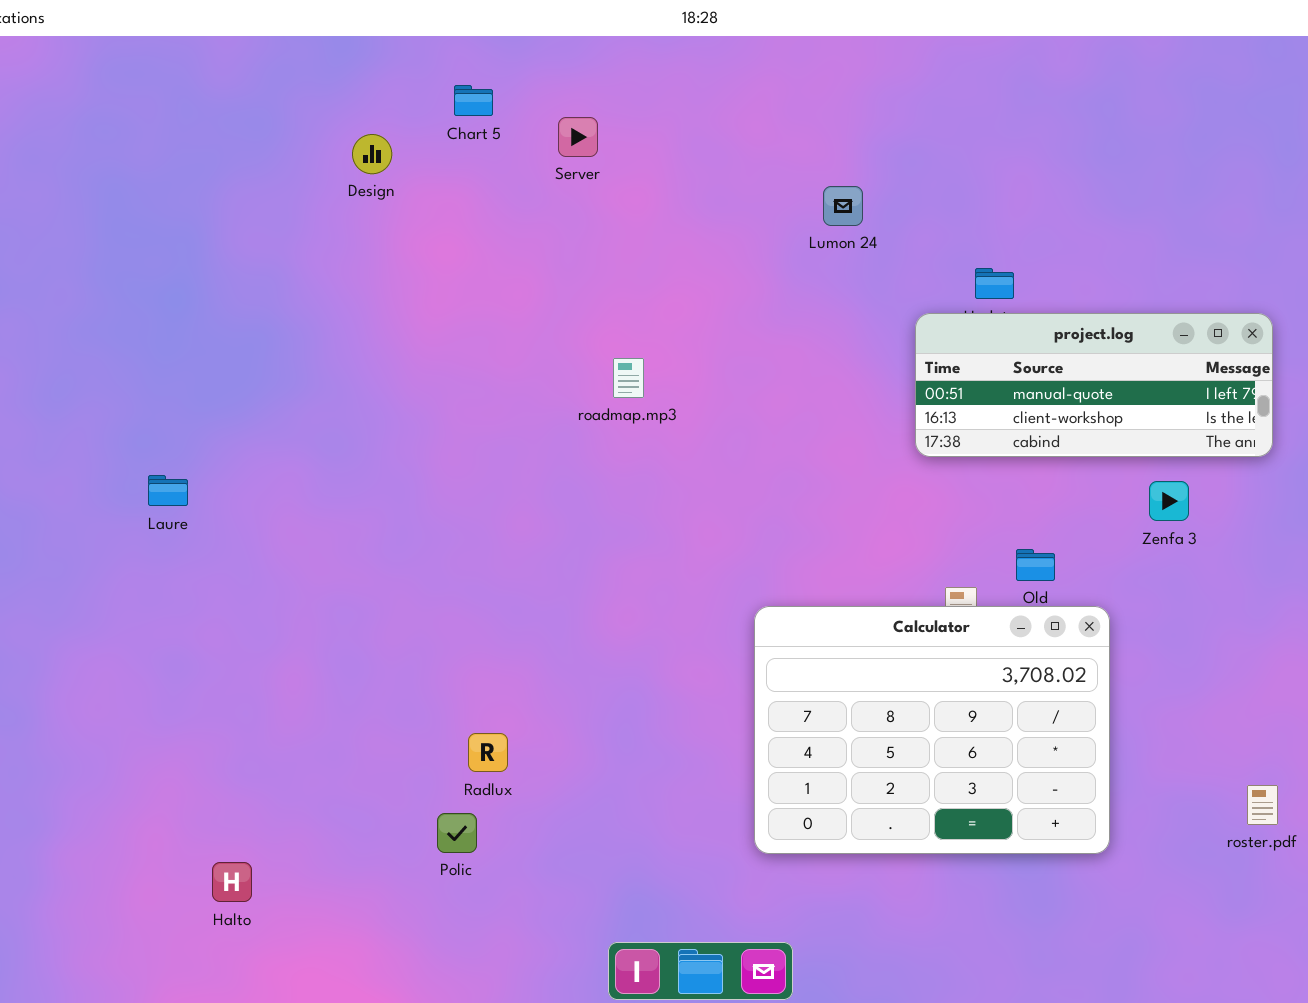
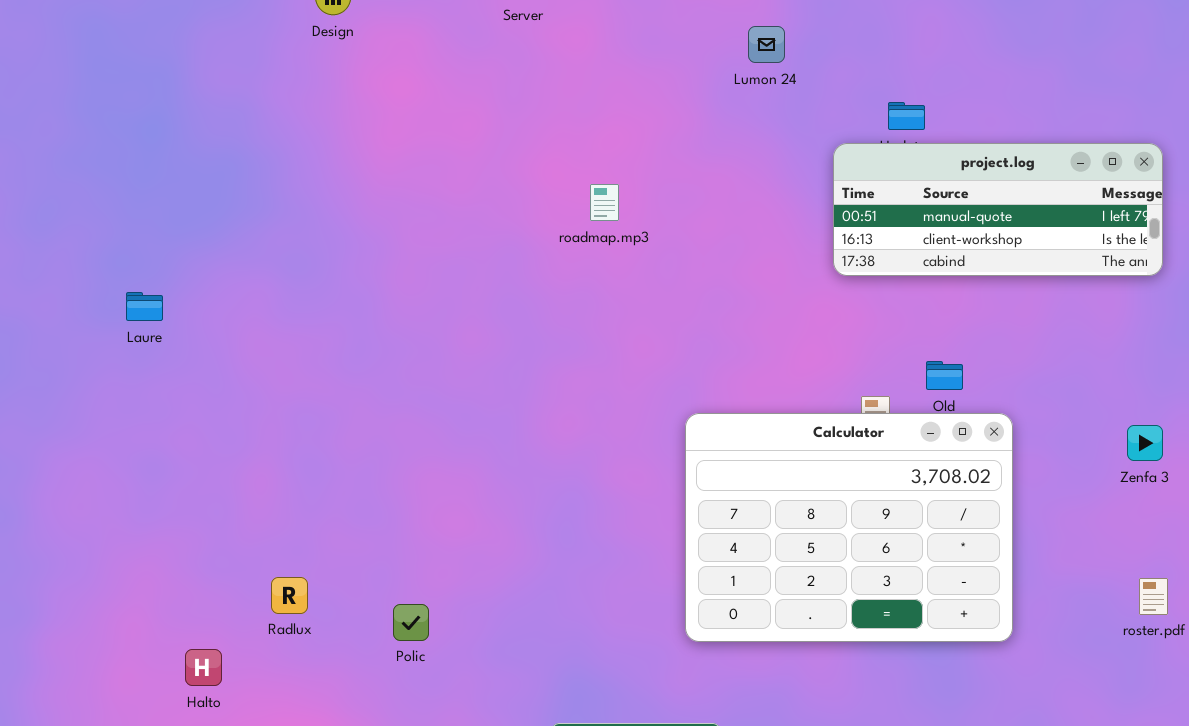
roadmap.mp3: [613,358,644,398] -> [590,184,619,221], moved
Zenfa 3: [1149,481,1189,521] -> [1127,425,1163,461], moved
Radlux: [468,733,508,772] -> [271,577,308,614], moved

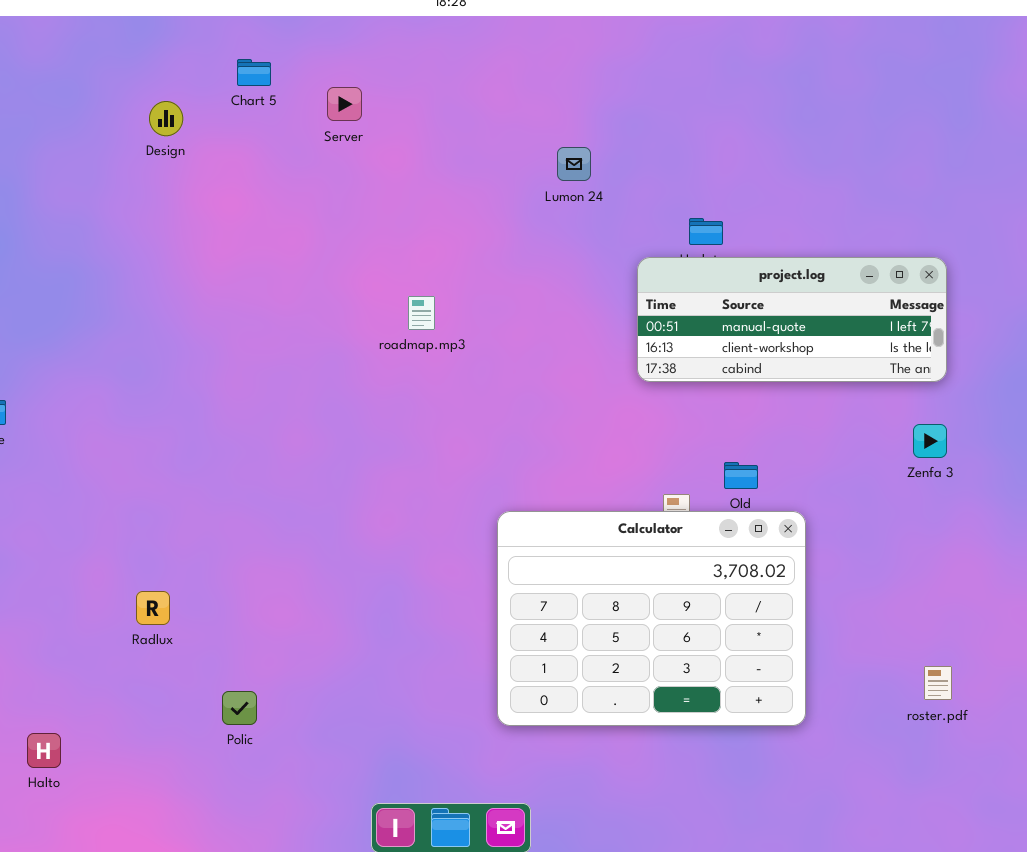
Zenfa 3: [1127,425,1163,461] -> [913,424,947,458], moved
Radlux: [271,577,308,614] -> [136,591,170,625], moved

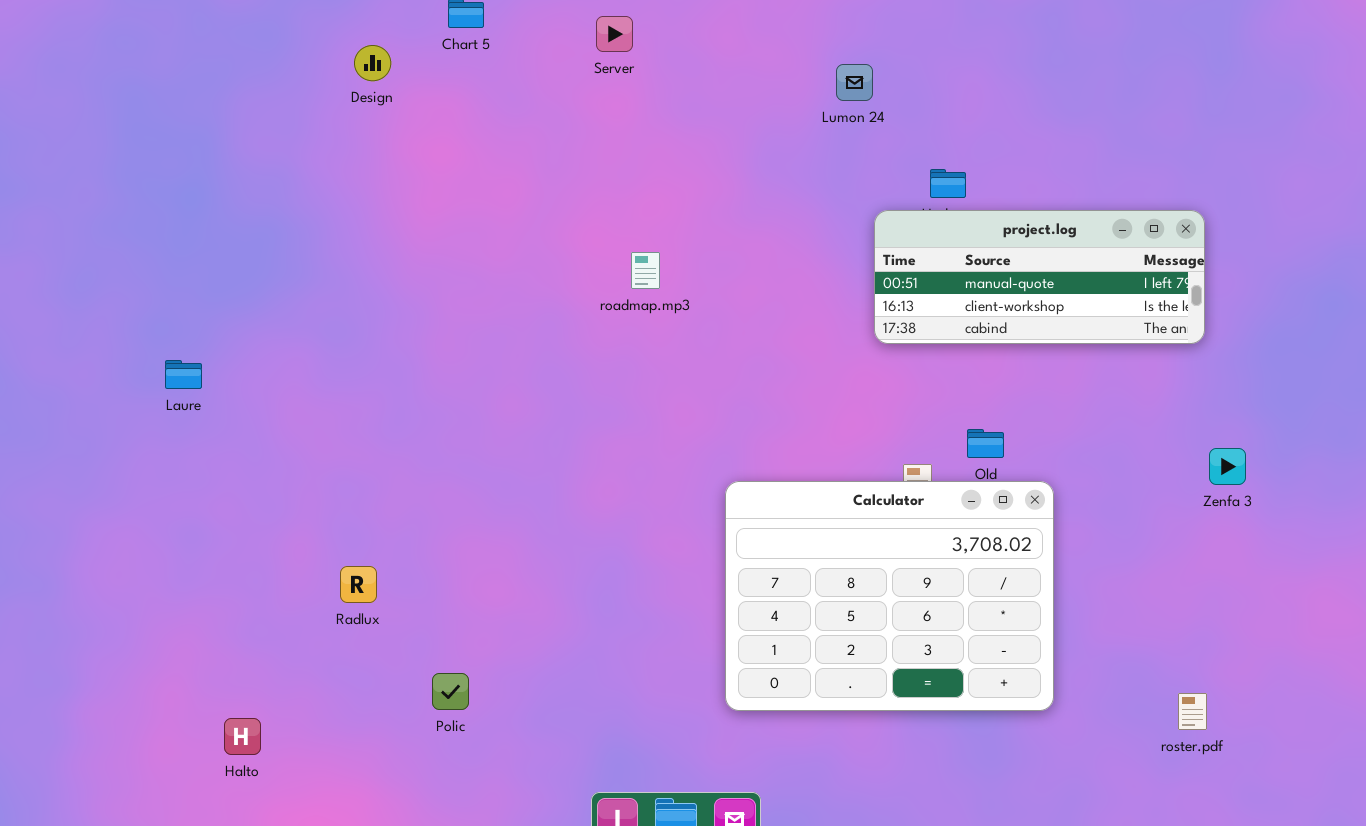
Server: [327,87,362,121] -> [596,16,633,52], moved
Lumon 24: [557,147,591,181] -> [836,64,873,101], moved
Zenfa 3: [913,424,947,458] -> [1209,448,1246,485], moved
roster.pdf: [924,666,952,700] -> [1178,693,1207,730], moved

